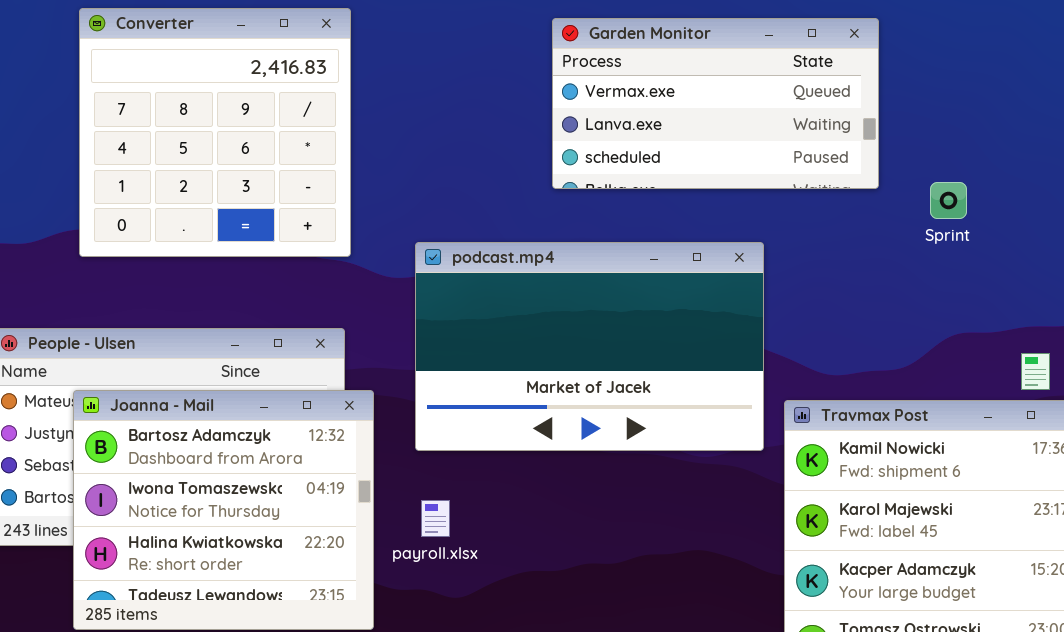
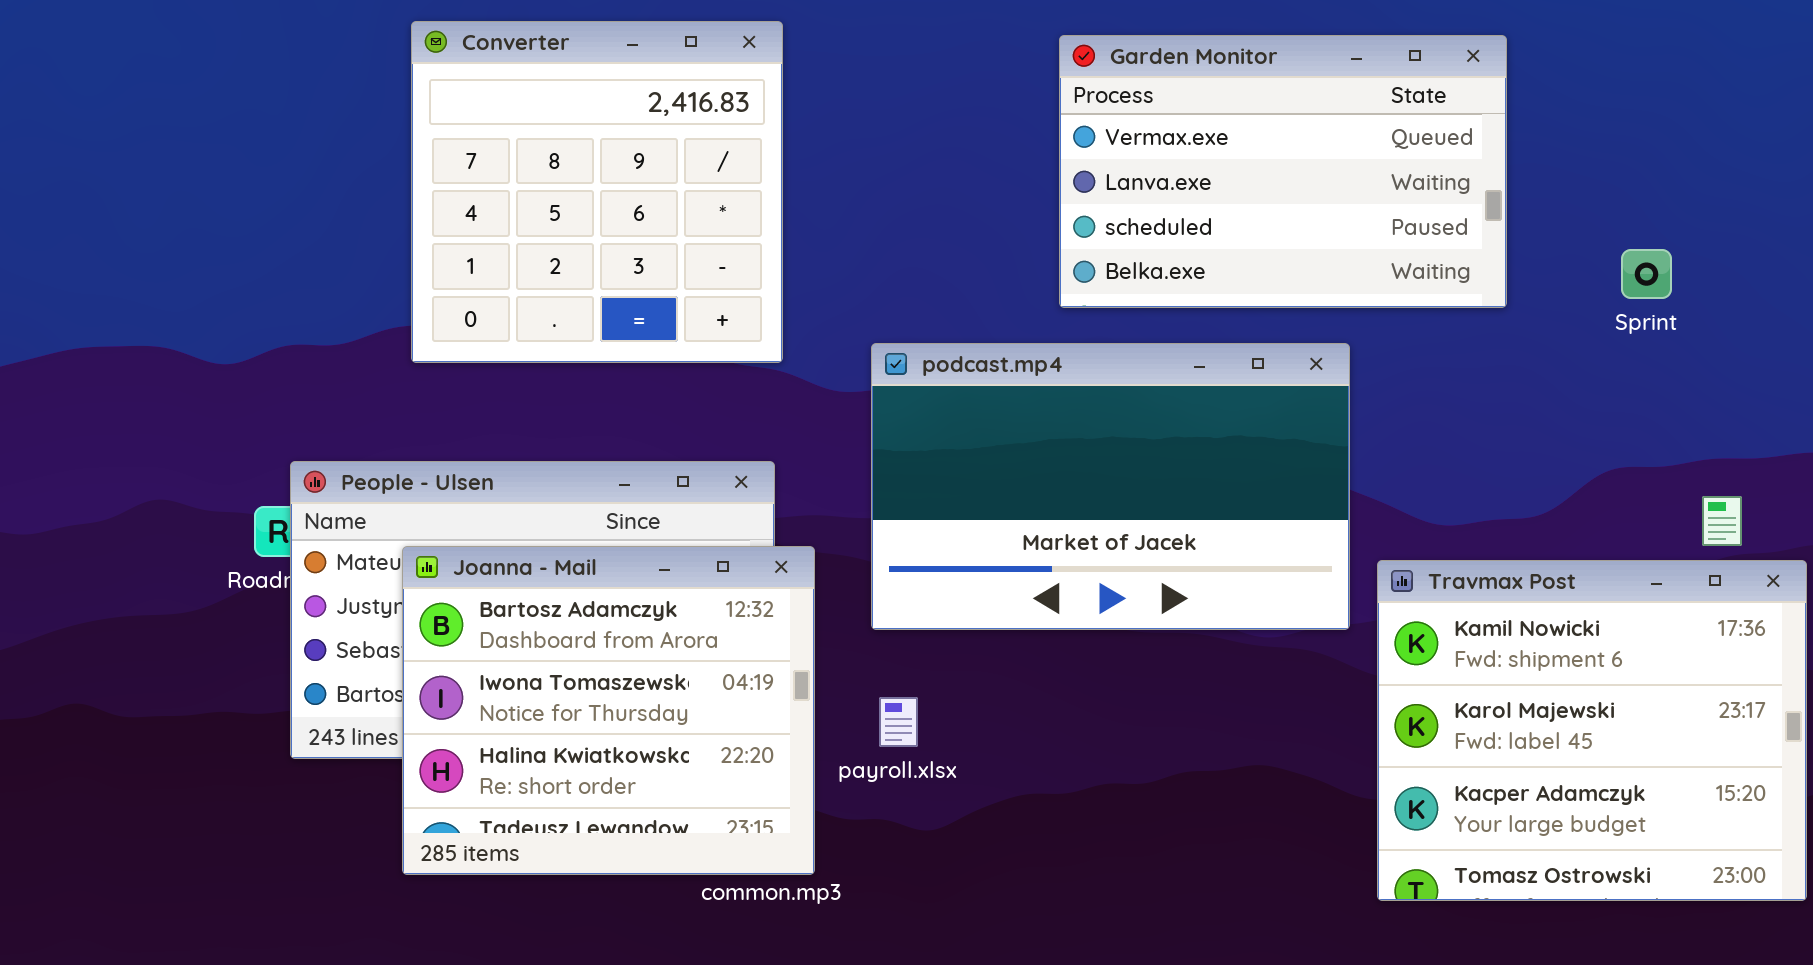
Garden Monitor: [552,18,879,189] -> [1059,35,1507,308], resized
Sprint: [930,182,967,219] -> [1621,249,1672,299], moved

